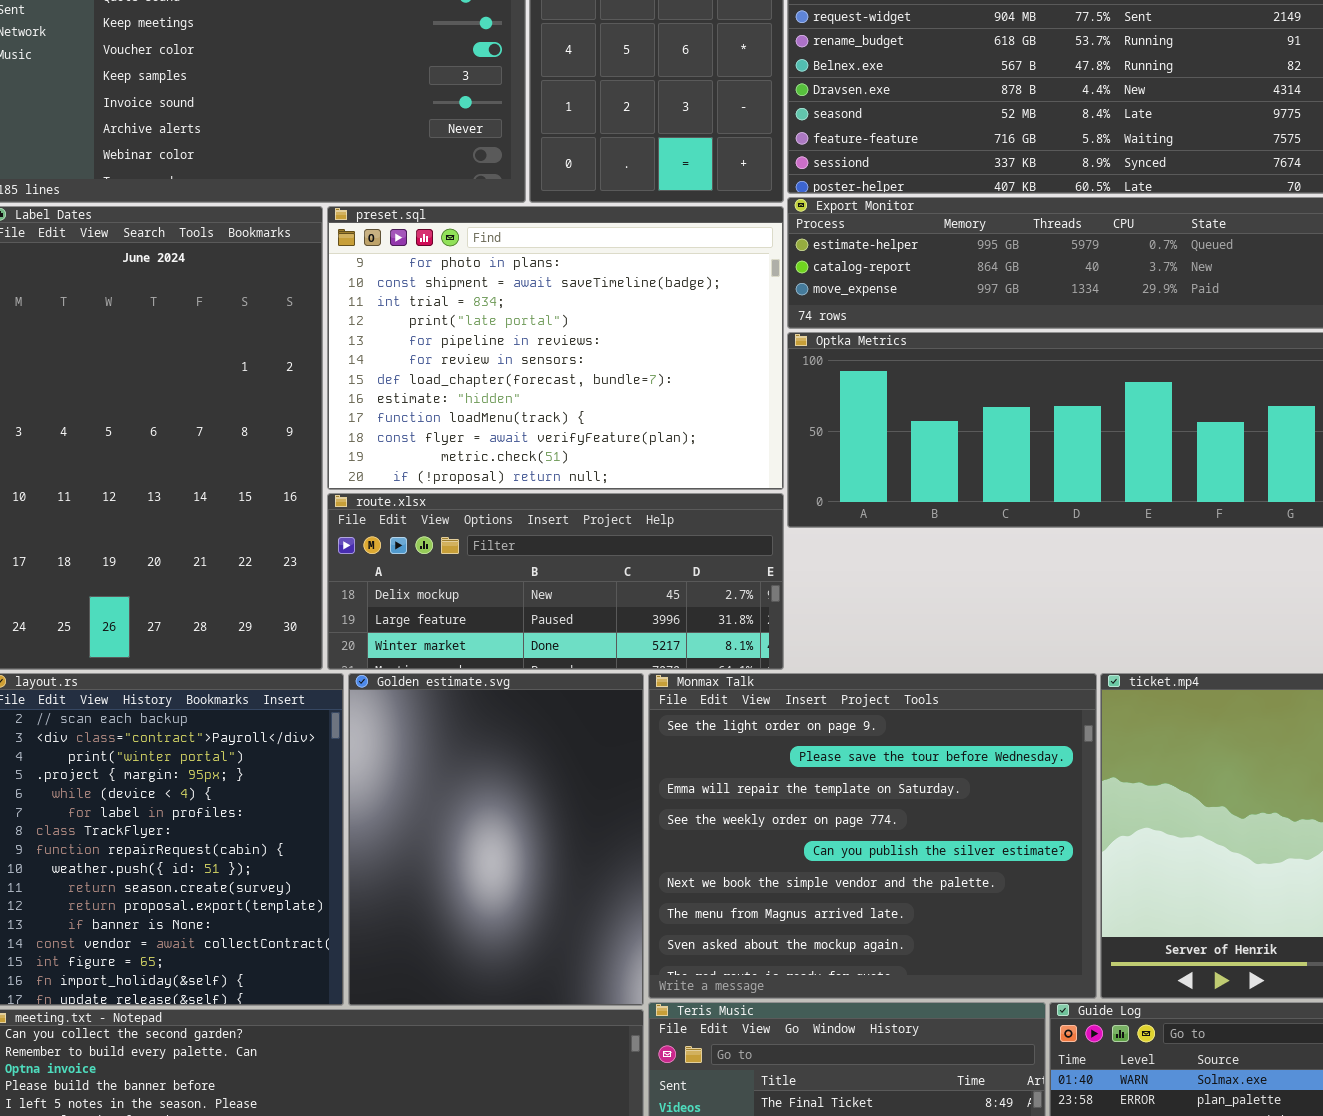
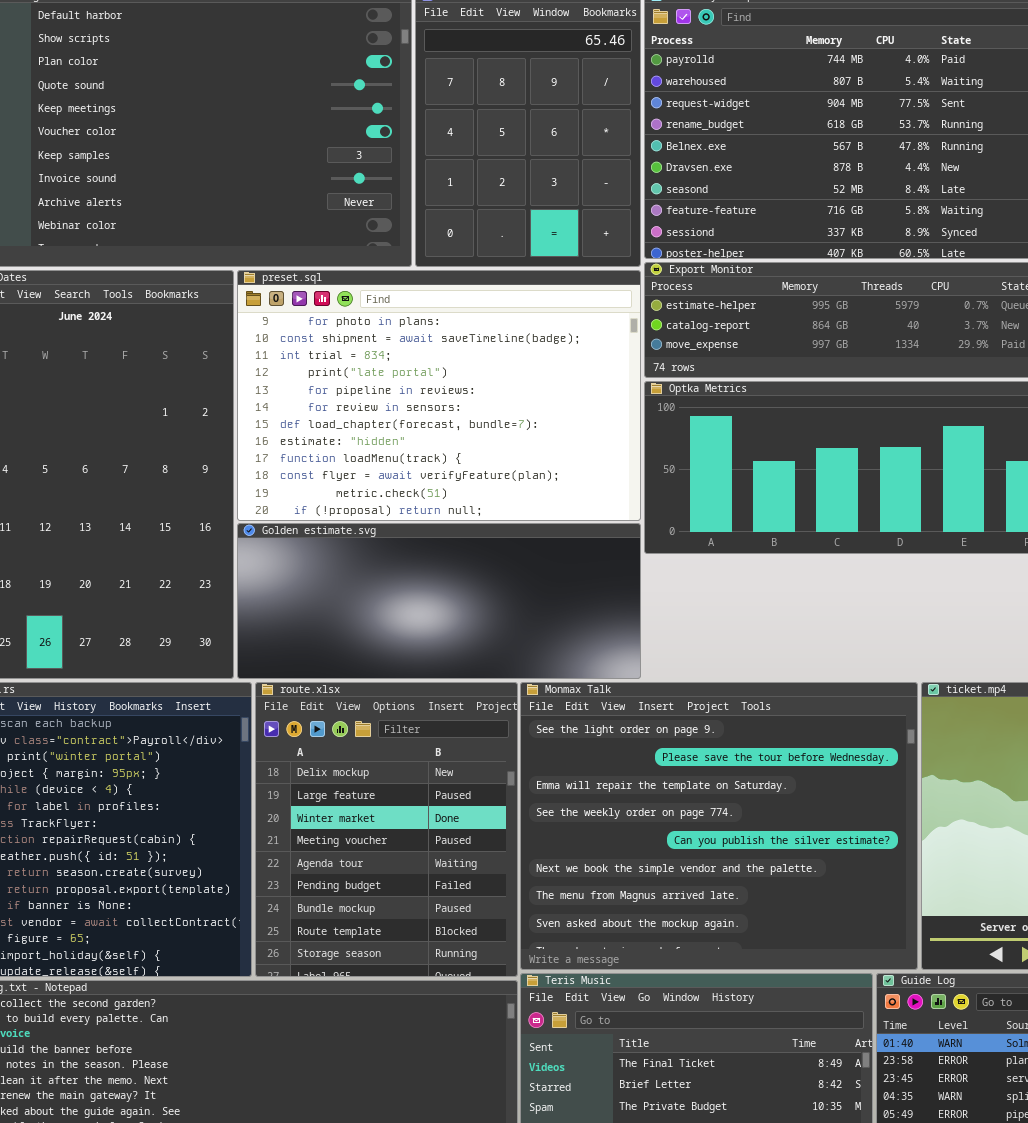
route.xlsx: [327,493,784,670] -> [255,682,518,977], moved, resized
Golden estimate.svg: [348,673,644,1006] -> [237,523,641,679], moved, resized

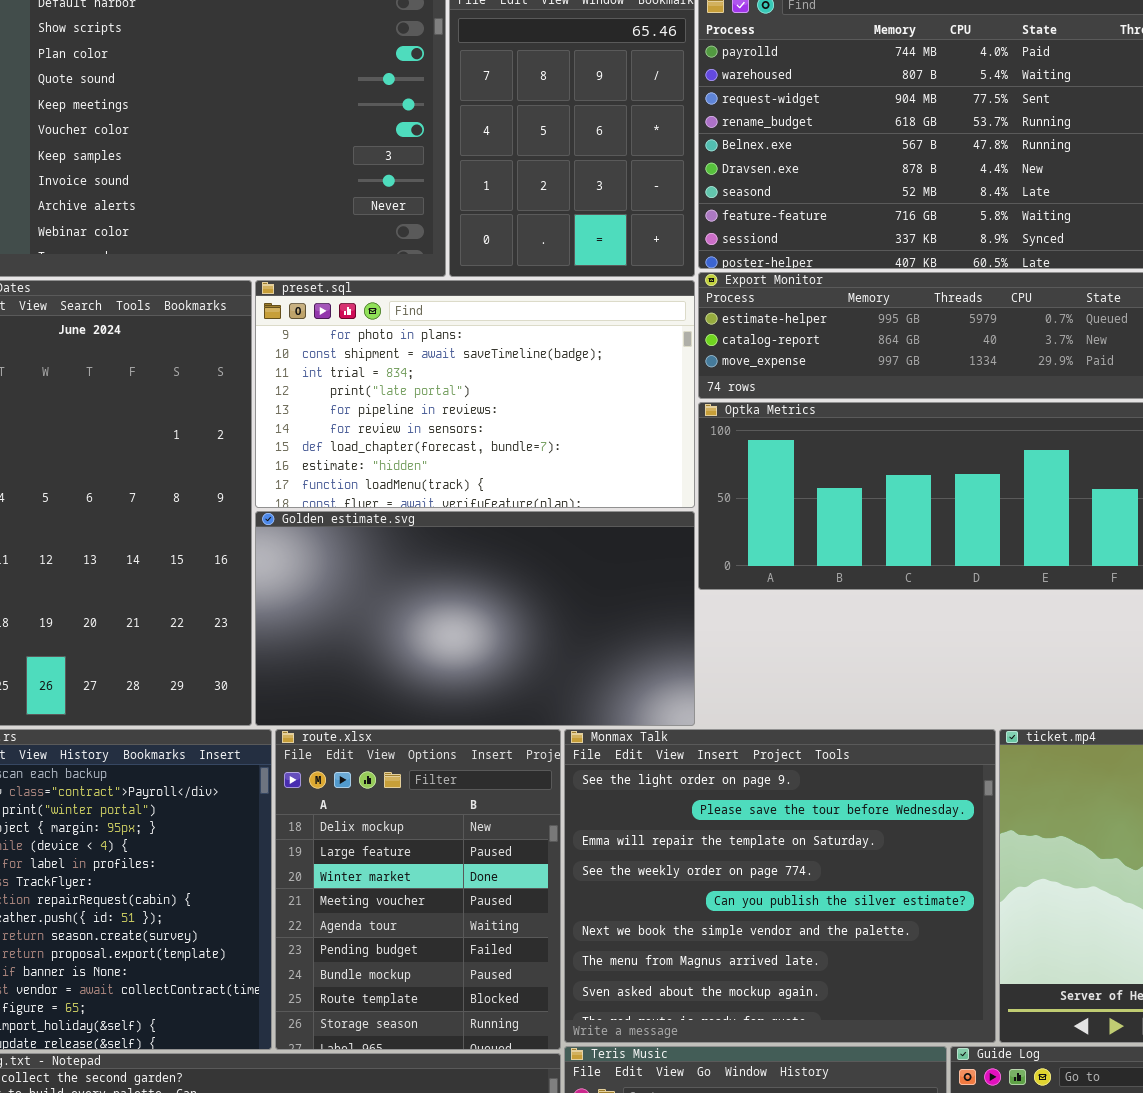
preset.sql: [237,270,641,521] -> [255,280,695,508], resized
Golden estimate.svg: [237,523,641,679] -> [255,511,695,726], resized

